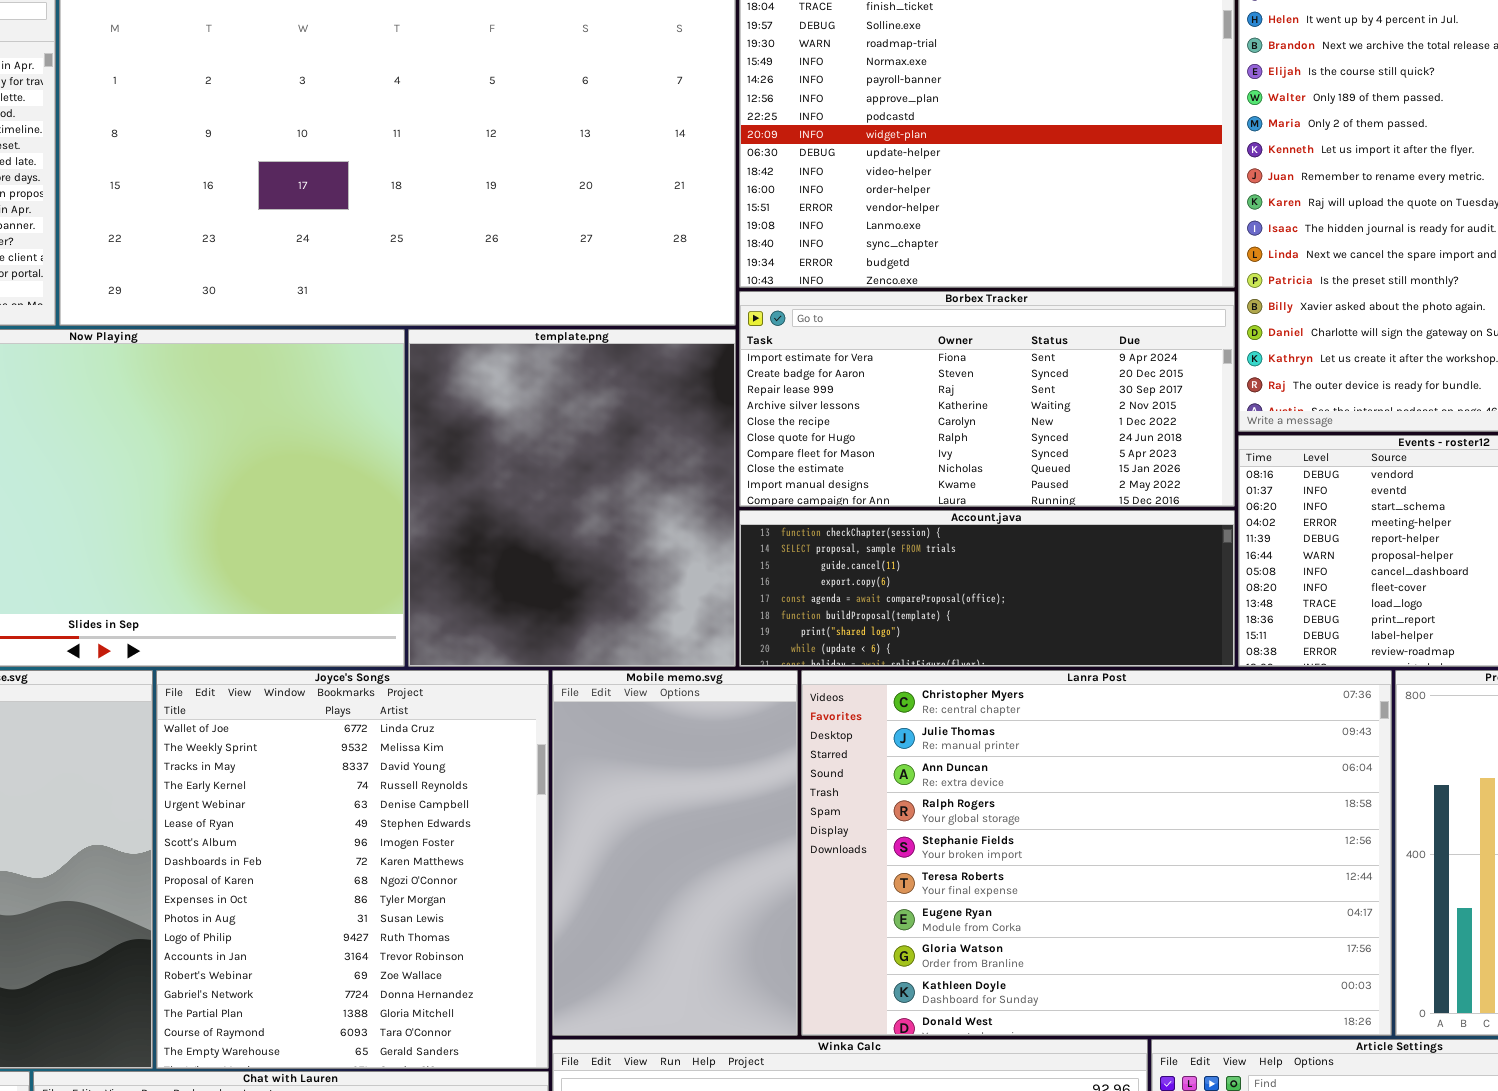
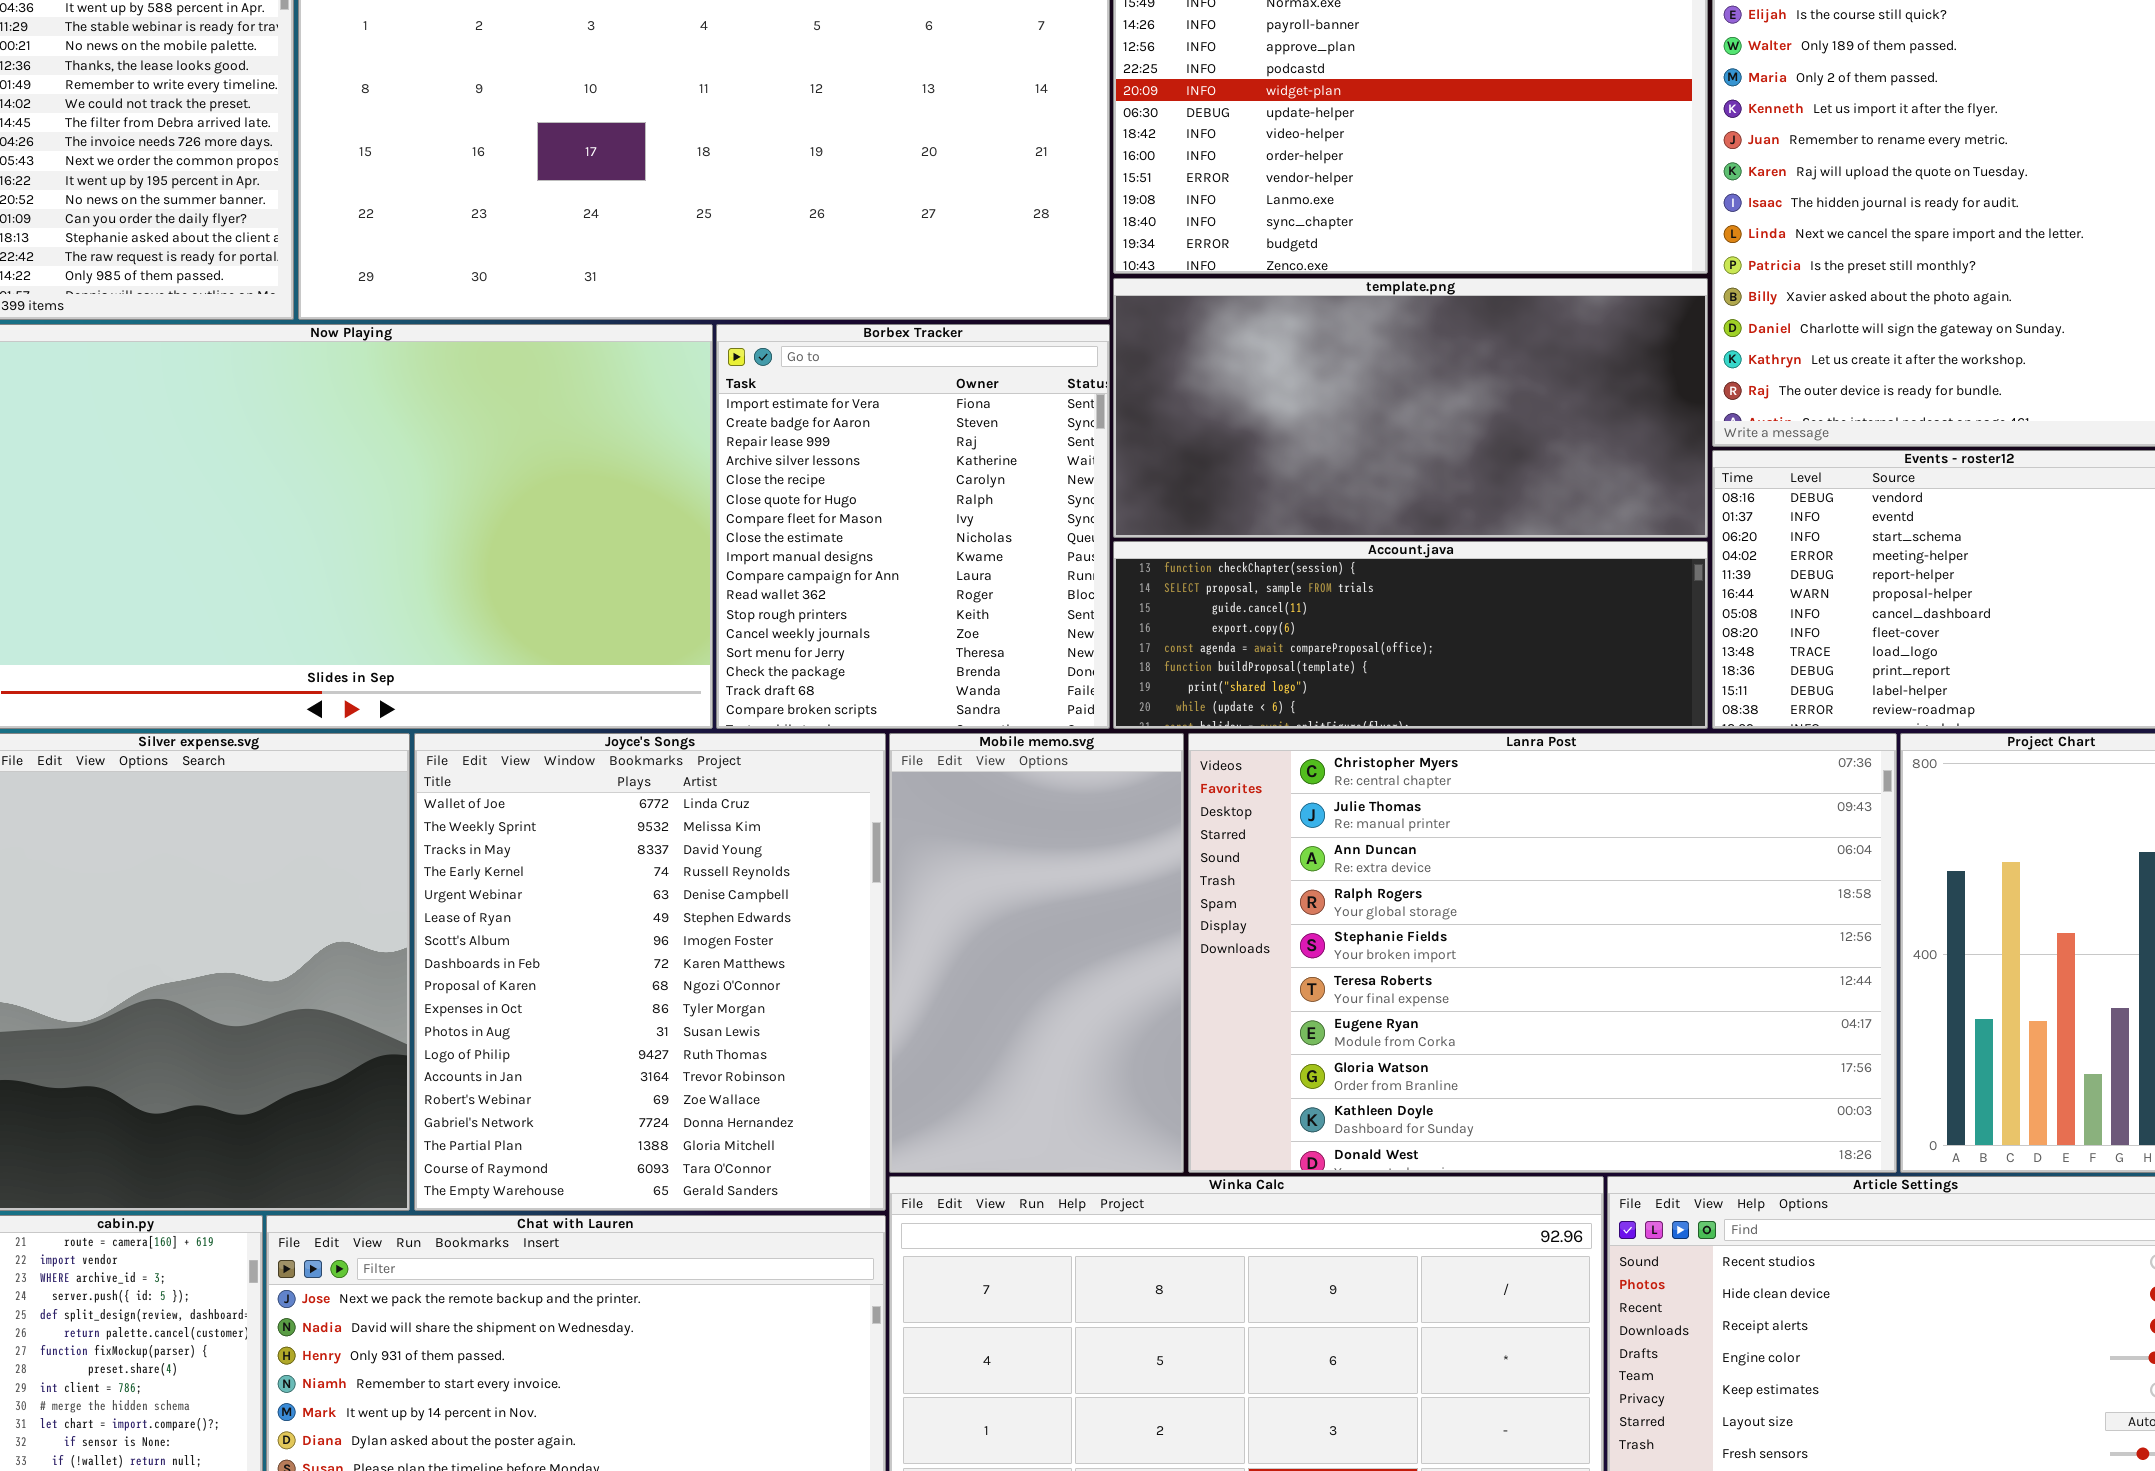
Borbex Tracker: [739,291,1235,507] -> [716,324,1110,729], moved, resized
template.png: [408,329,736,667] -> [1113,278,1708,538], moved, resized

